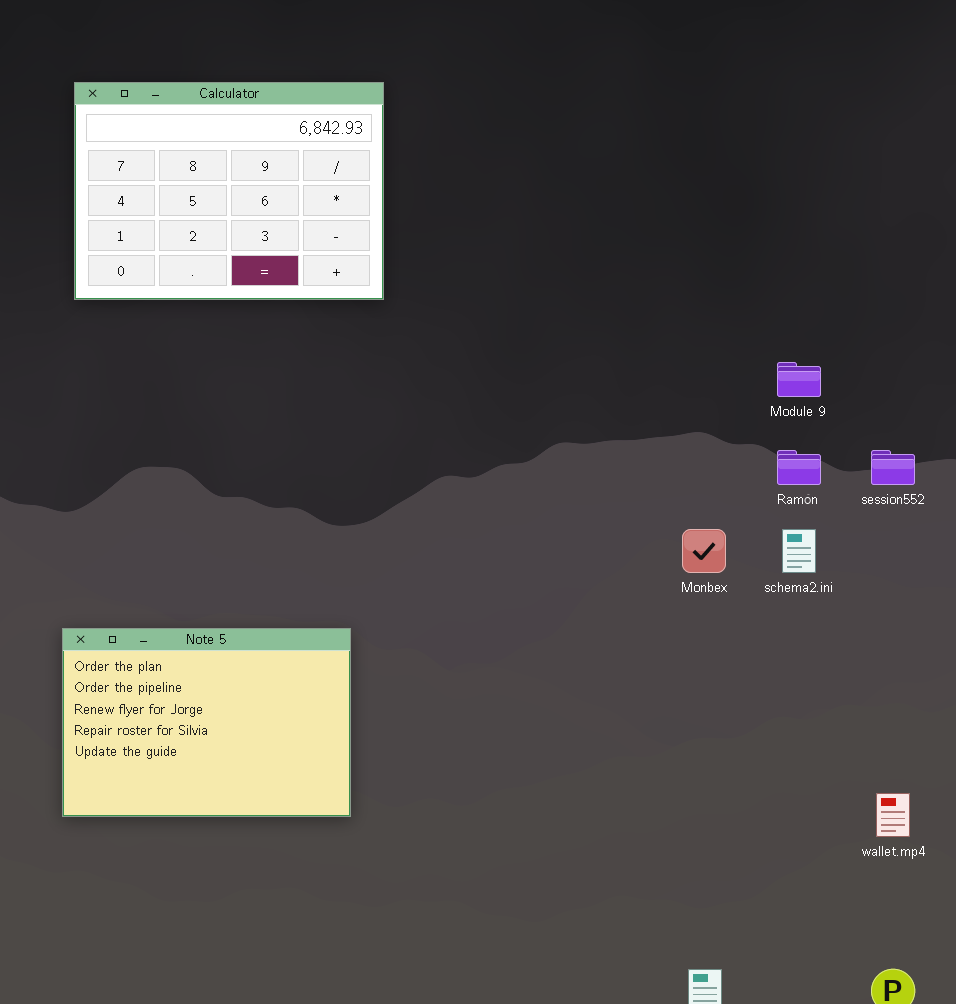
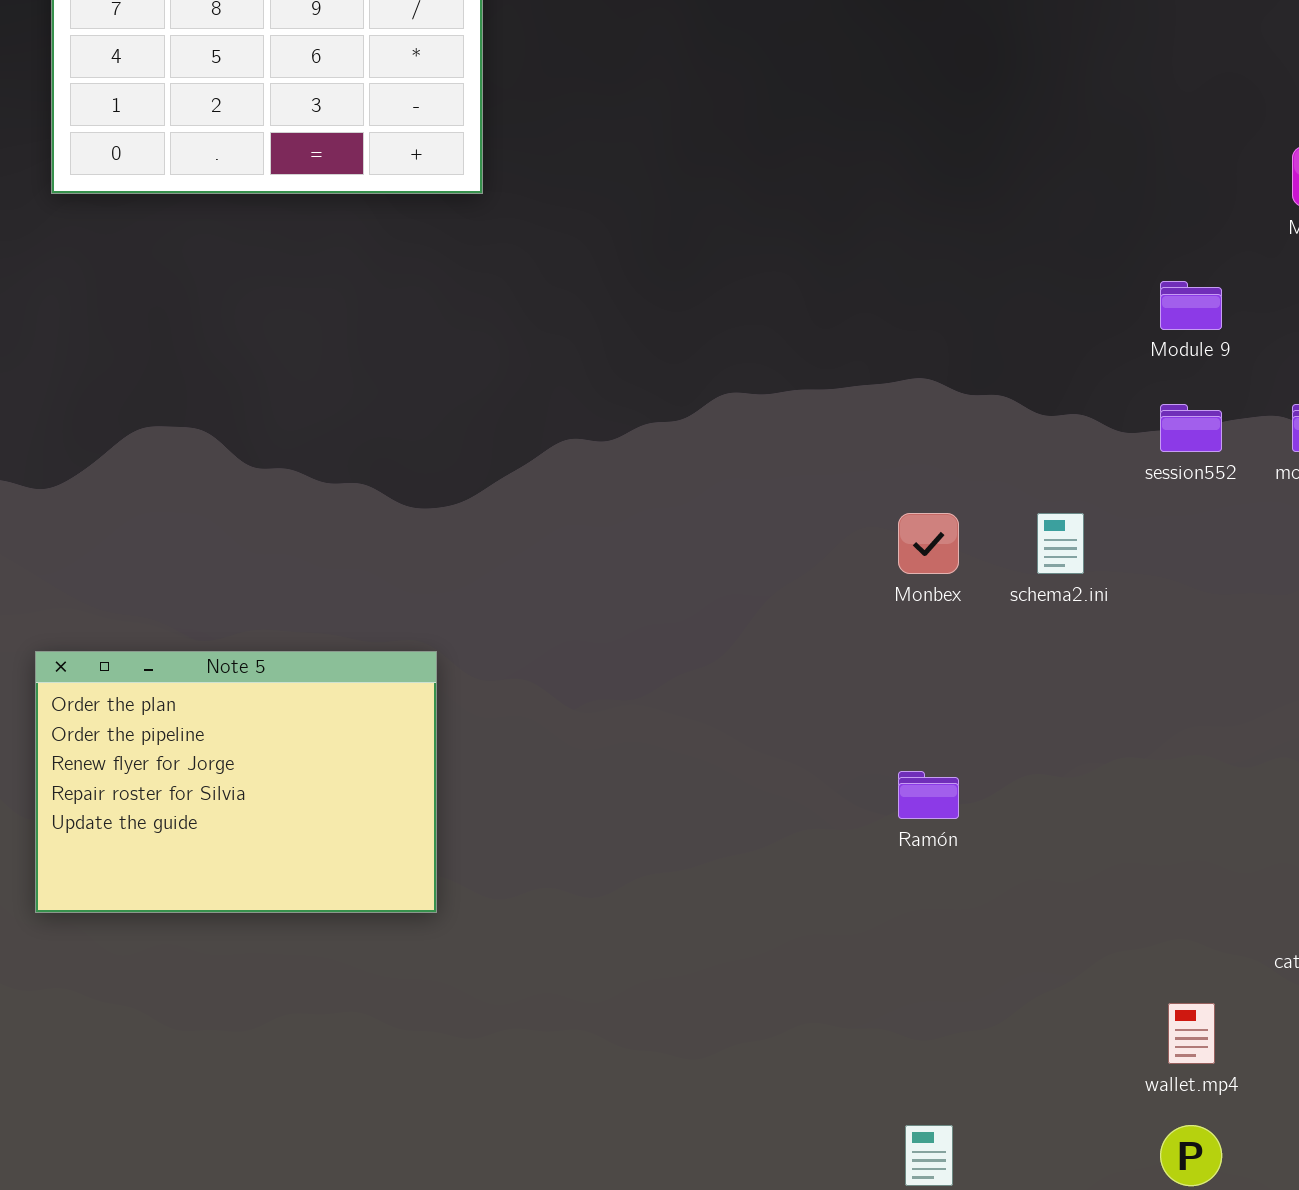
Module 9: [777,362,821,397] -> [1160,281,1222,330], moved
Ramón: [777,450,821,485] -> [898,771,959,819], moved
wallet.mp4: [876,793,910,837] -> [1168,1003,1215,1064], moved

